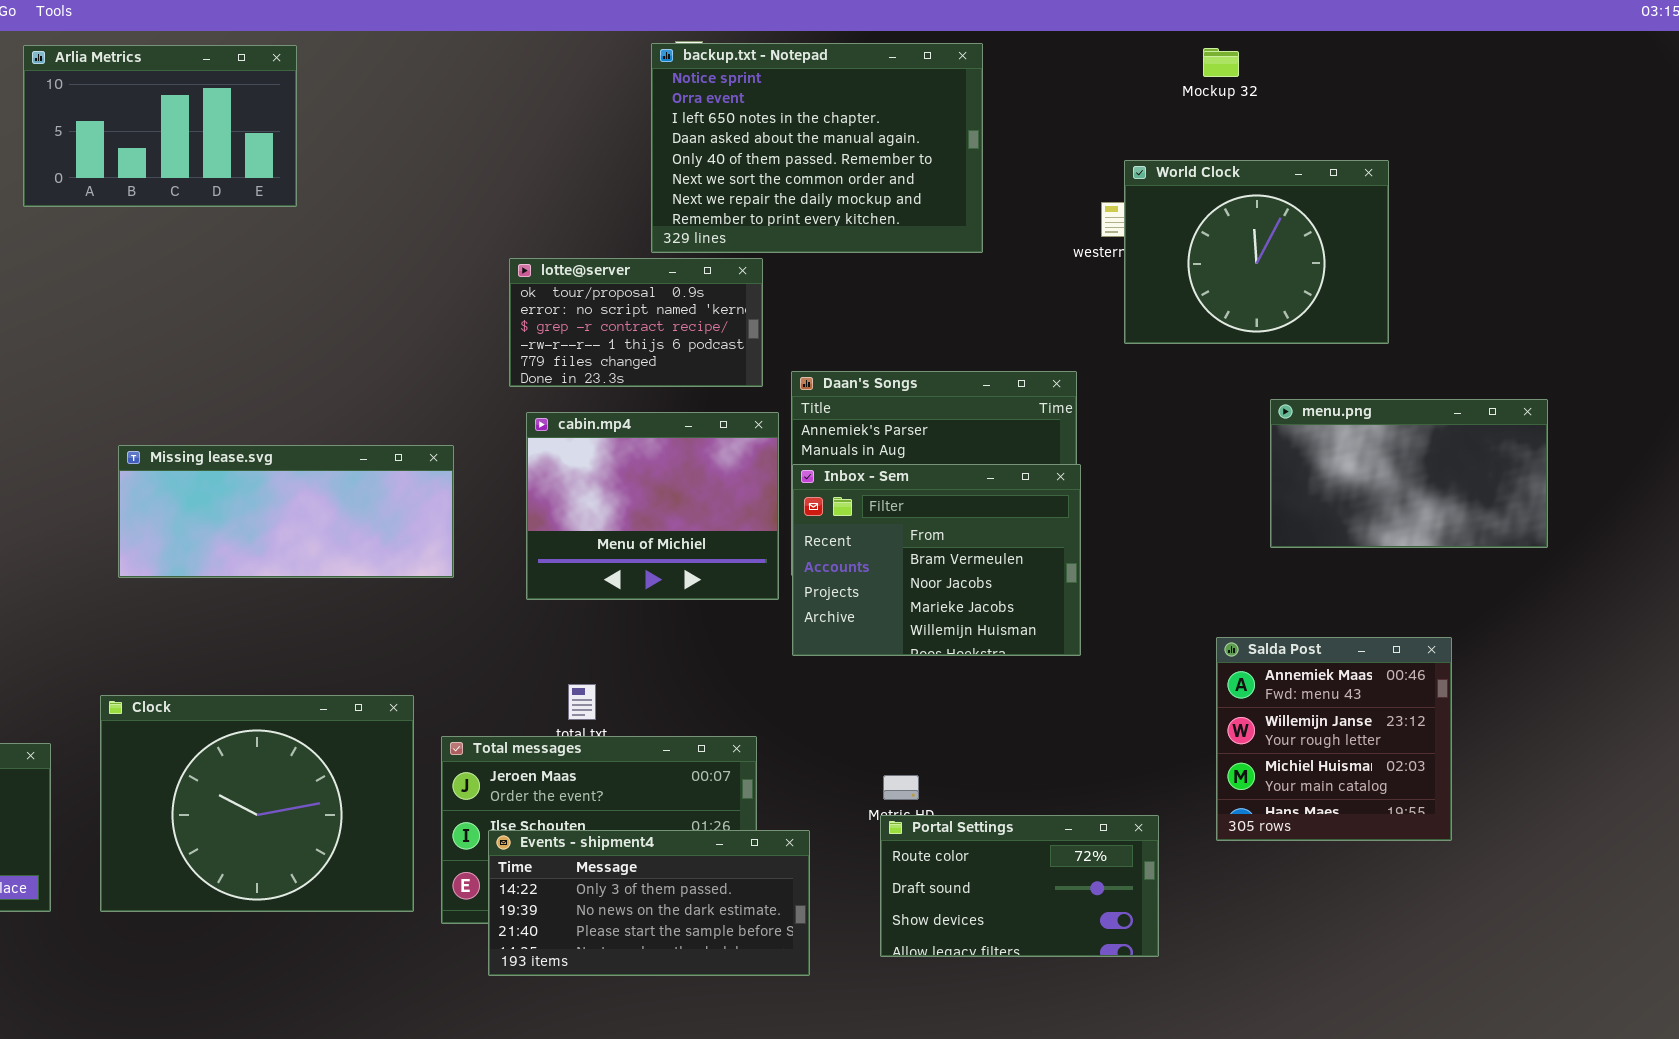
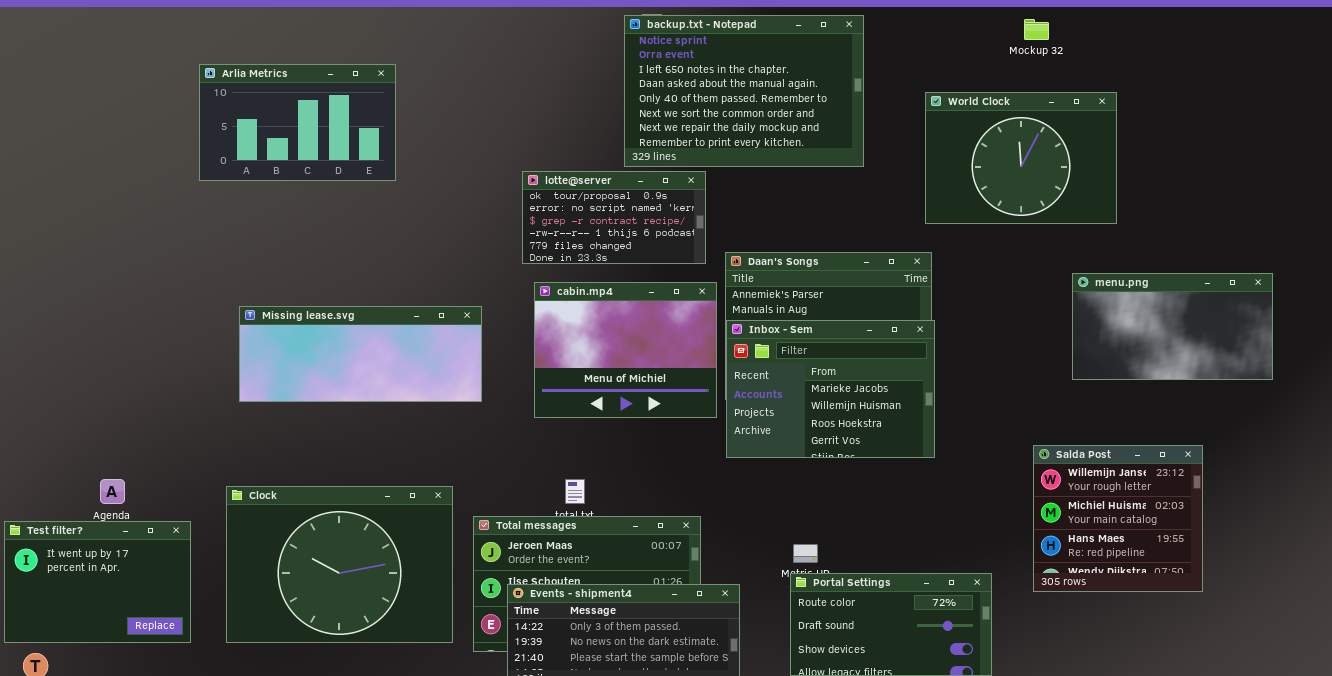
Arlia Metrics: [23,45,297,207] -> [199,64,396,181], moved
World Clock: [1124,160,1389,344] -> [925,92,1117,224], moved
Inbox - Sem: [792,464,1081,656] -> [726,320,935,458], scrolled down 2 rows
Salda Post: [1216,637,1452,841] -> [1033,445,1203,592], scrolled down 1 row

